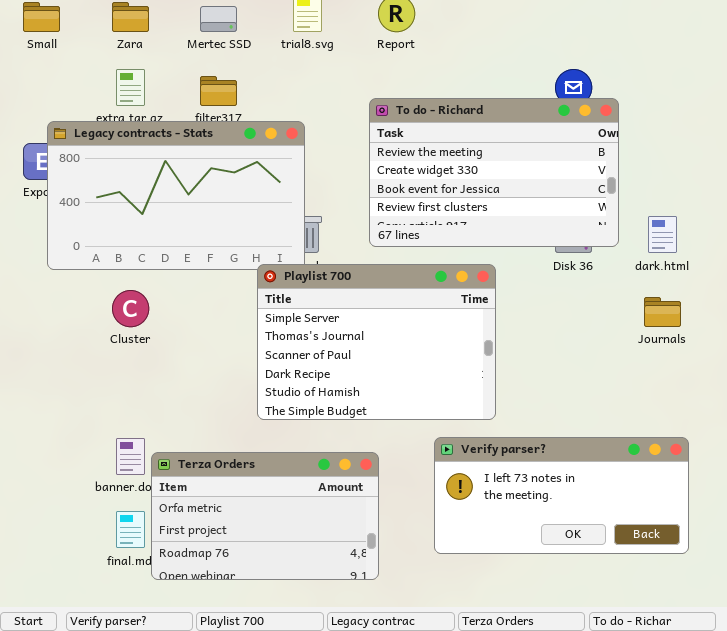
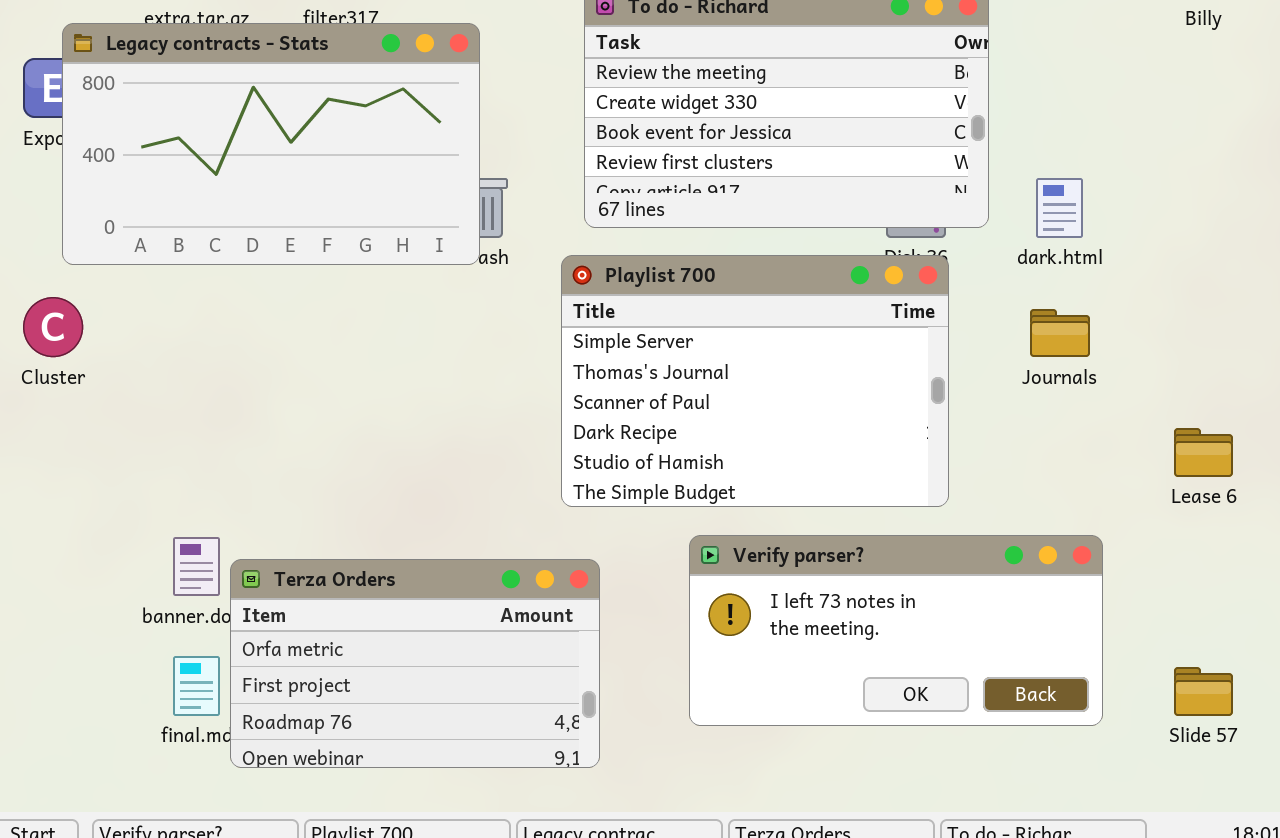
Playlist 700: [257,264,496,420] -> [561,255,949,507], moved
Cluster: [112,290,149,327] -> [23,297,83,357], moved

